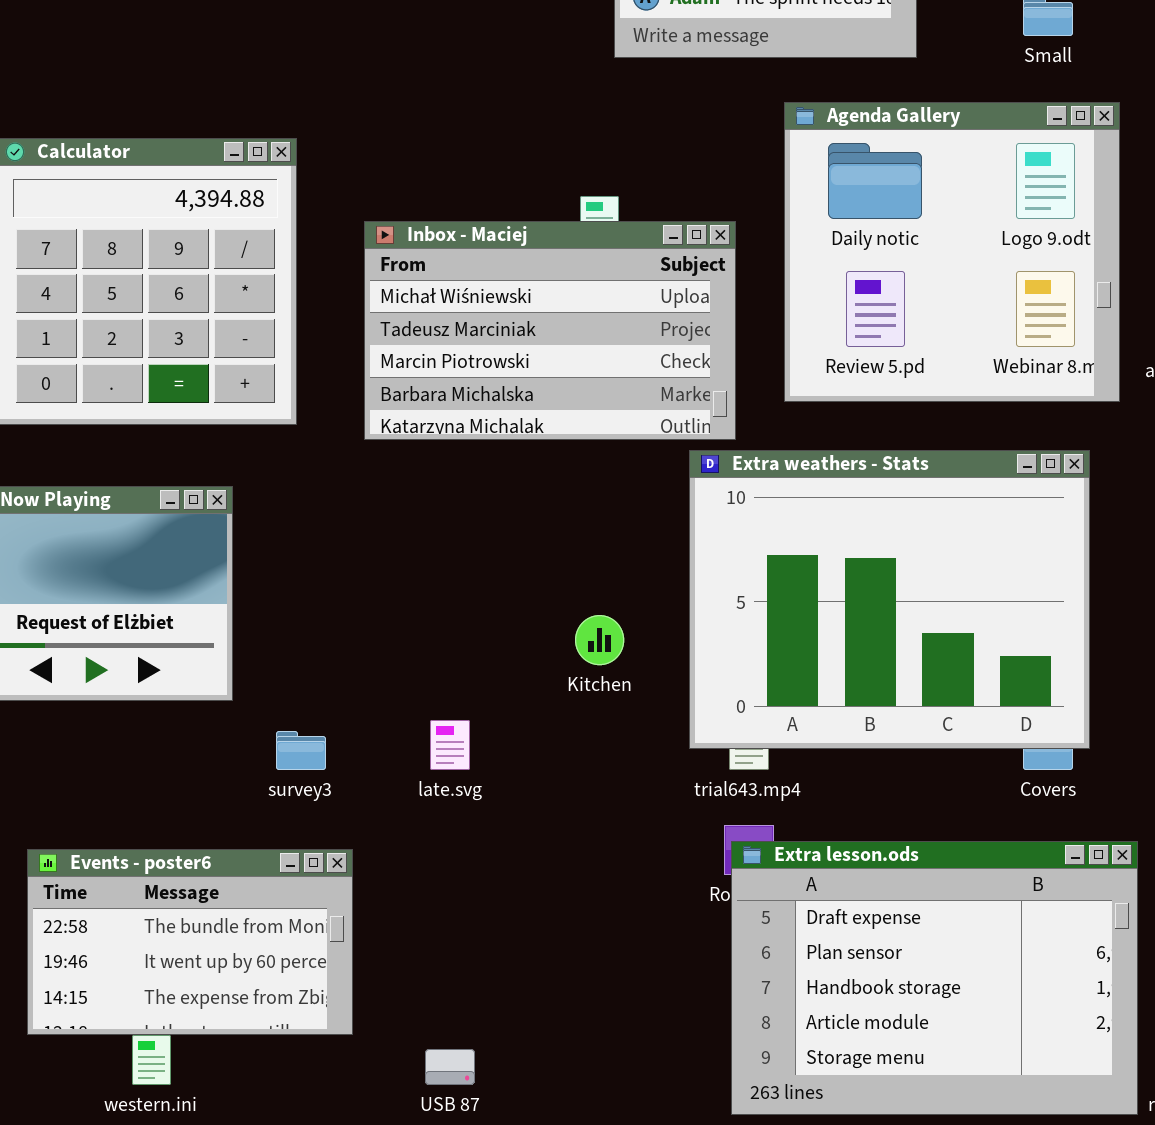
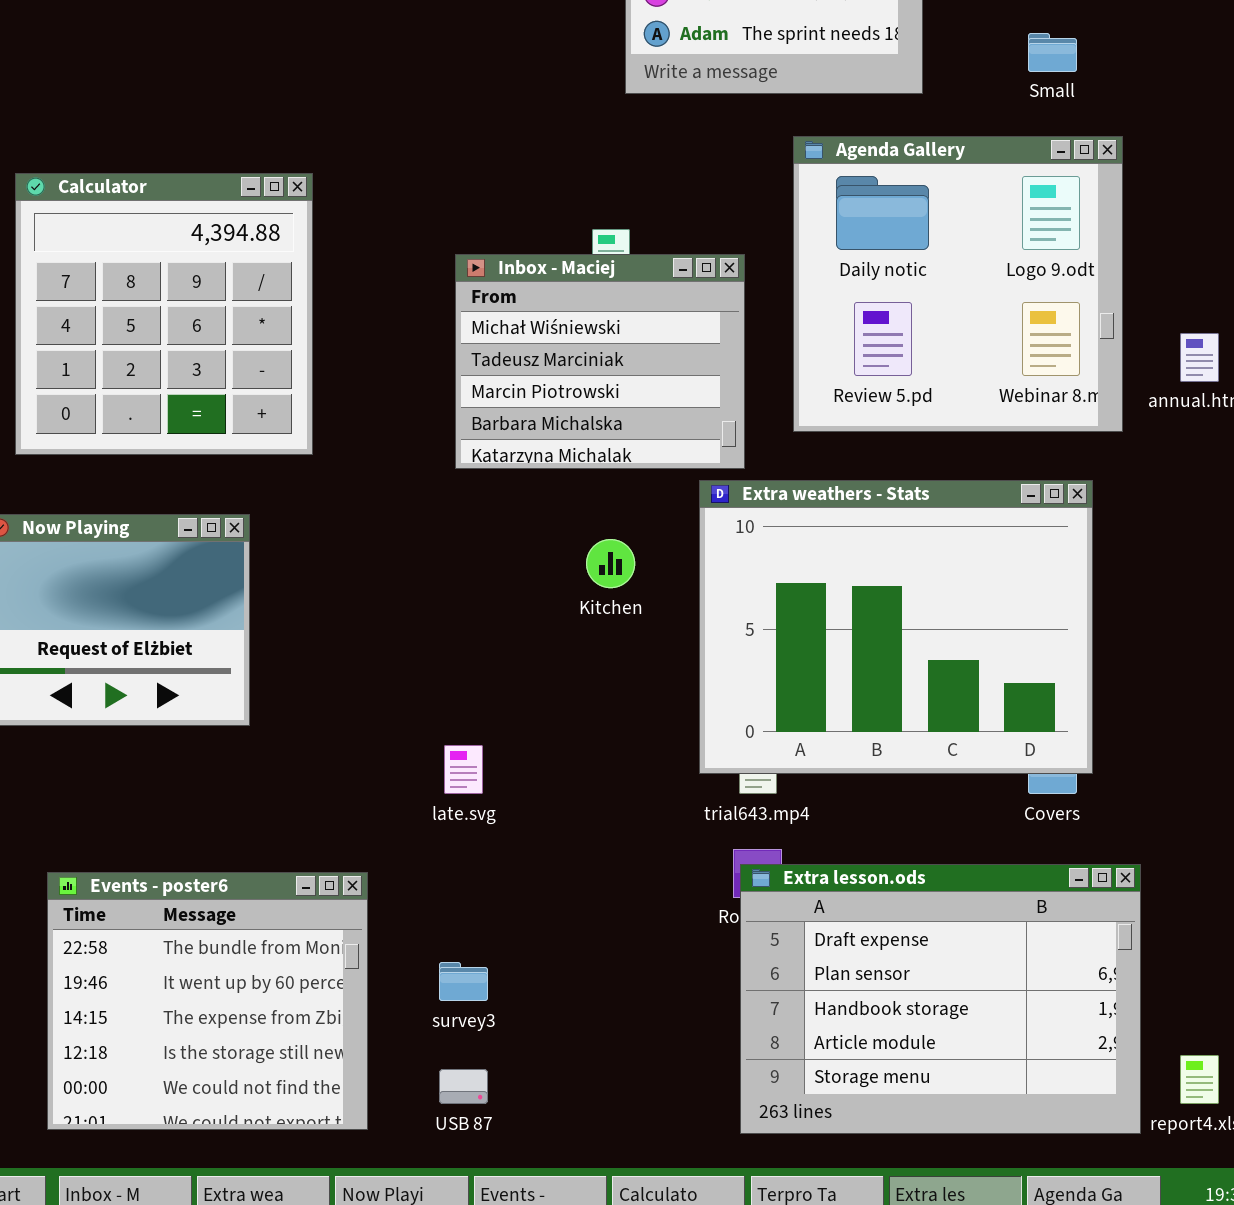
Inbox - Maciej: [364,221,736,440] -> [455,254,745,469], resized
Kitchen: [575,615,624,665] -> [586,539,635,588], moved
survey3: [276,731,326,770] -> [439,962,488,1001], moved
Events - poster6: [27,849,353,1035] -> [47,872,368,1130], resized

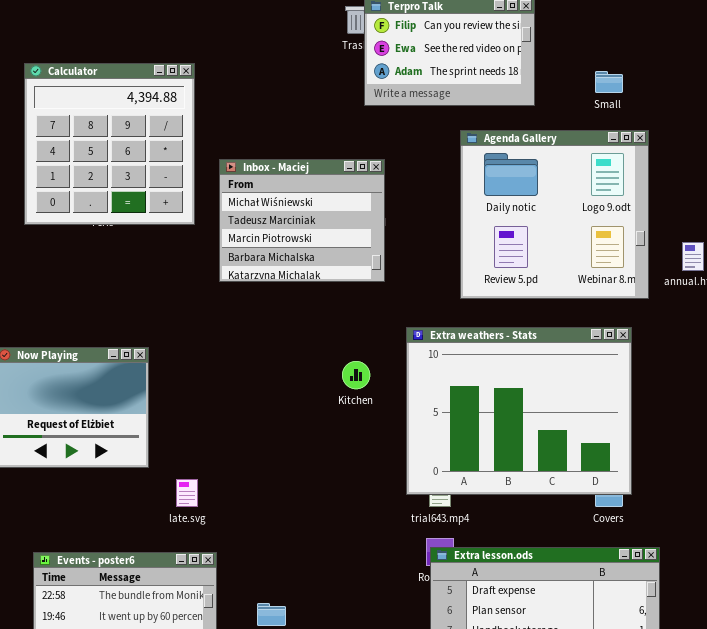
Calculator: [15,173,313,455] -> [24,63,195,225], moved
Inbox - Maciej: [455,254,745,469] -> [219,159,385,282], moved
late.svg: [444,745,483,794] -> [176,479,198,507], moved

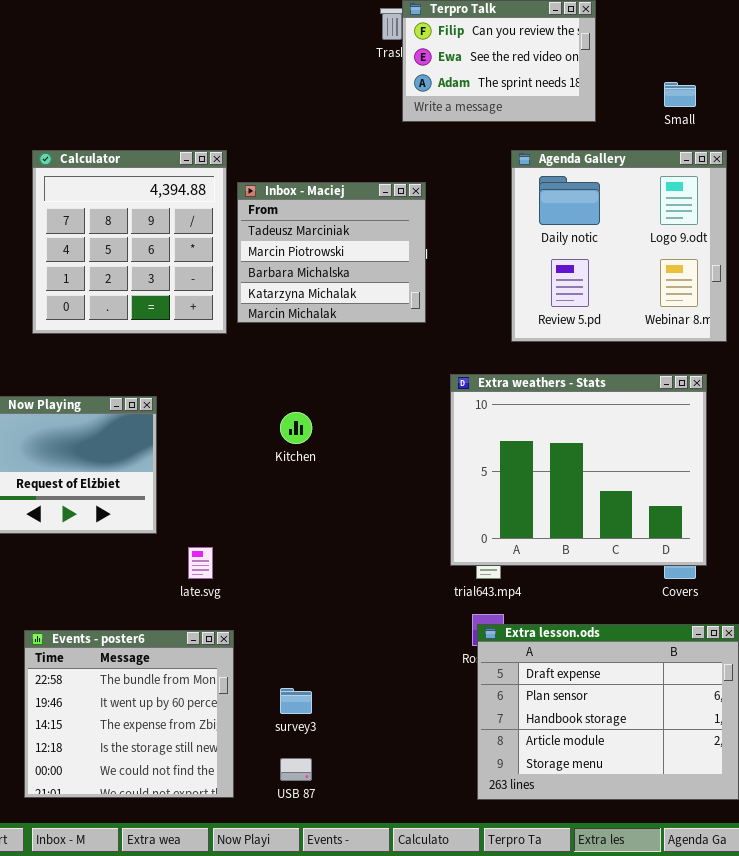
Calculator: [24,63,195,225] -> [32,150,227,334], moved
Inbox - Maciej: [219,159,385,282] -> [237,182,426,323], scrolled down 1 row
Kitchen: [342,361,370,389] -> [280,412,312,444], moved

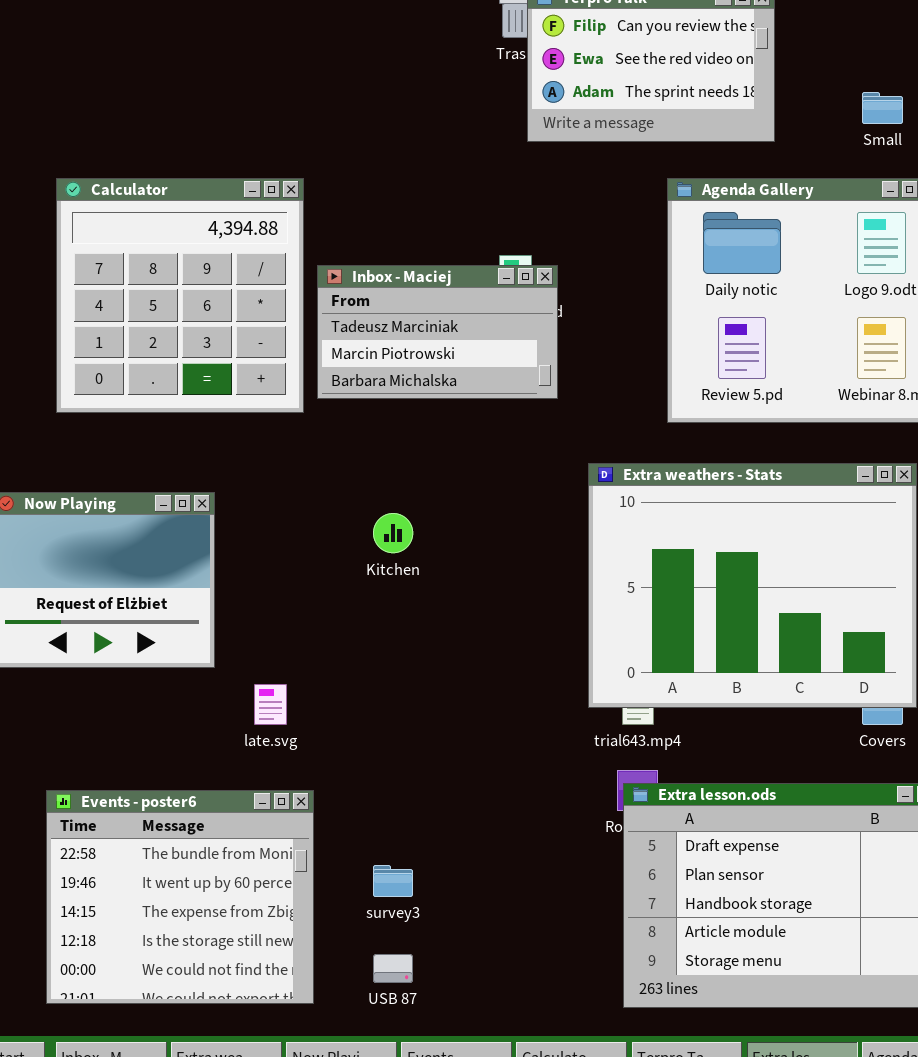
Inbox - Maciej: [237,182,426,323] -> [317,265,558,399], resized

